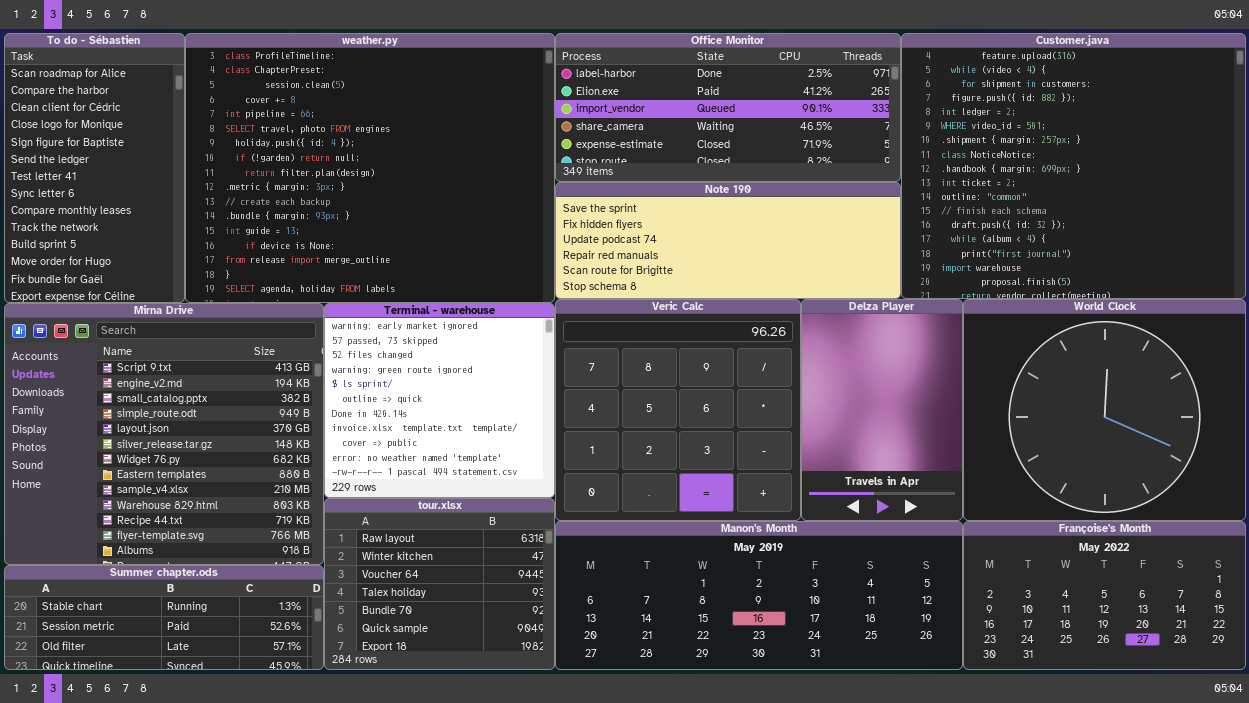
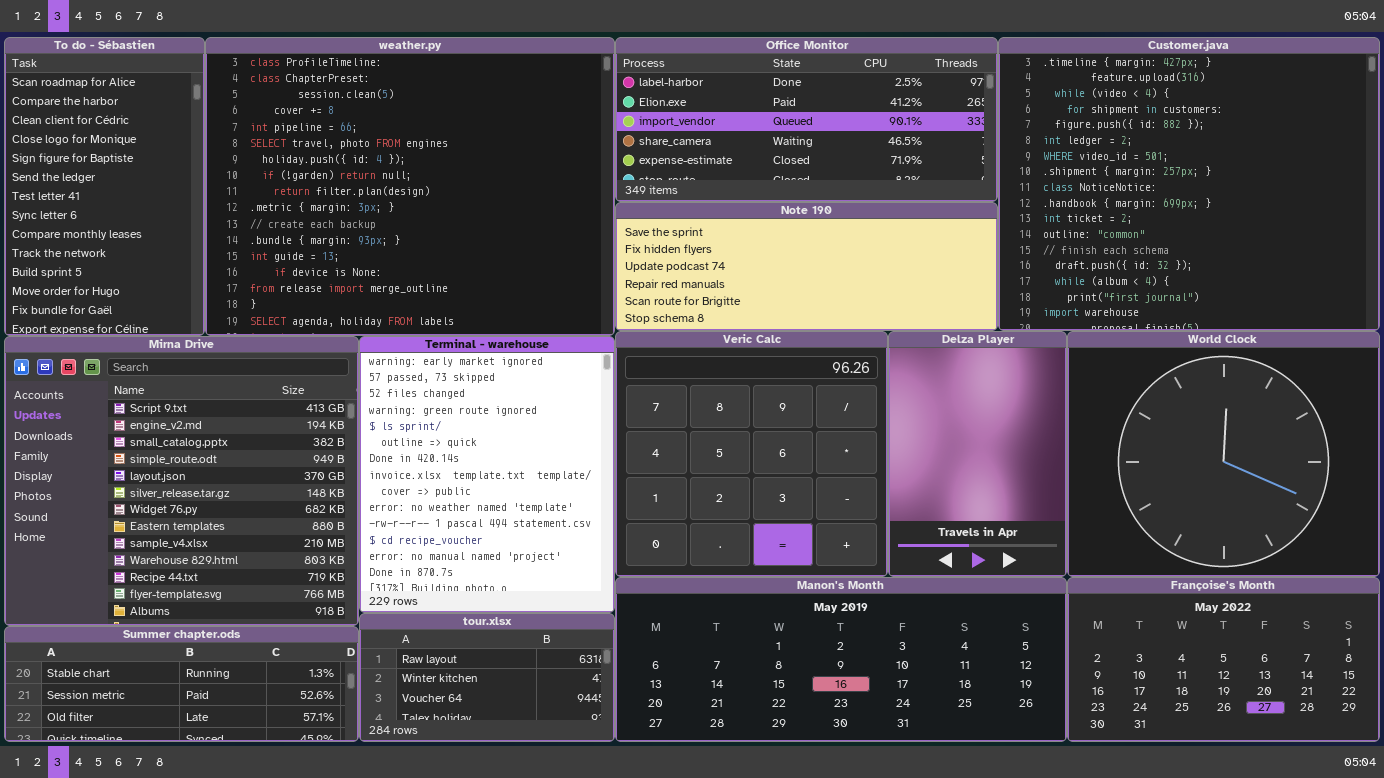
Customer.java: [901,33,1246,299] -> [998,37,1380,331], scrolled up 1 row
Terminal - warehouse: [324,303,555,498] -> [359,336,615,613], resized
tour.xlsx: [324,498,555,670] -> [359,613,615,742], resized

